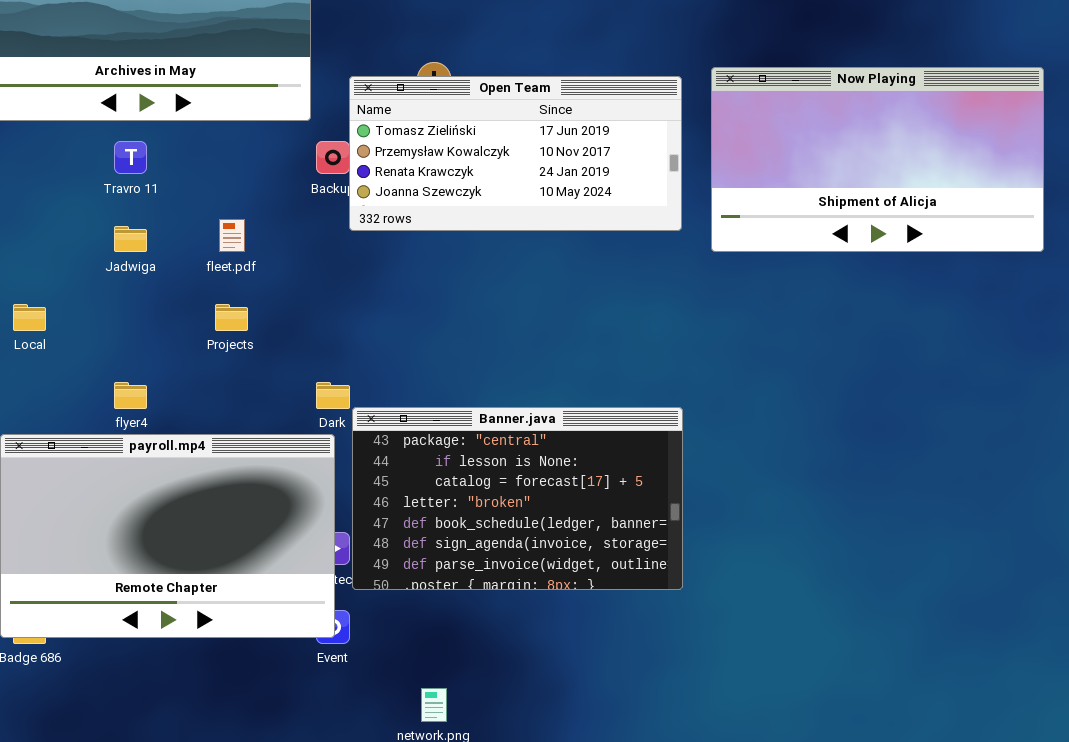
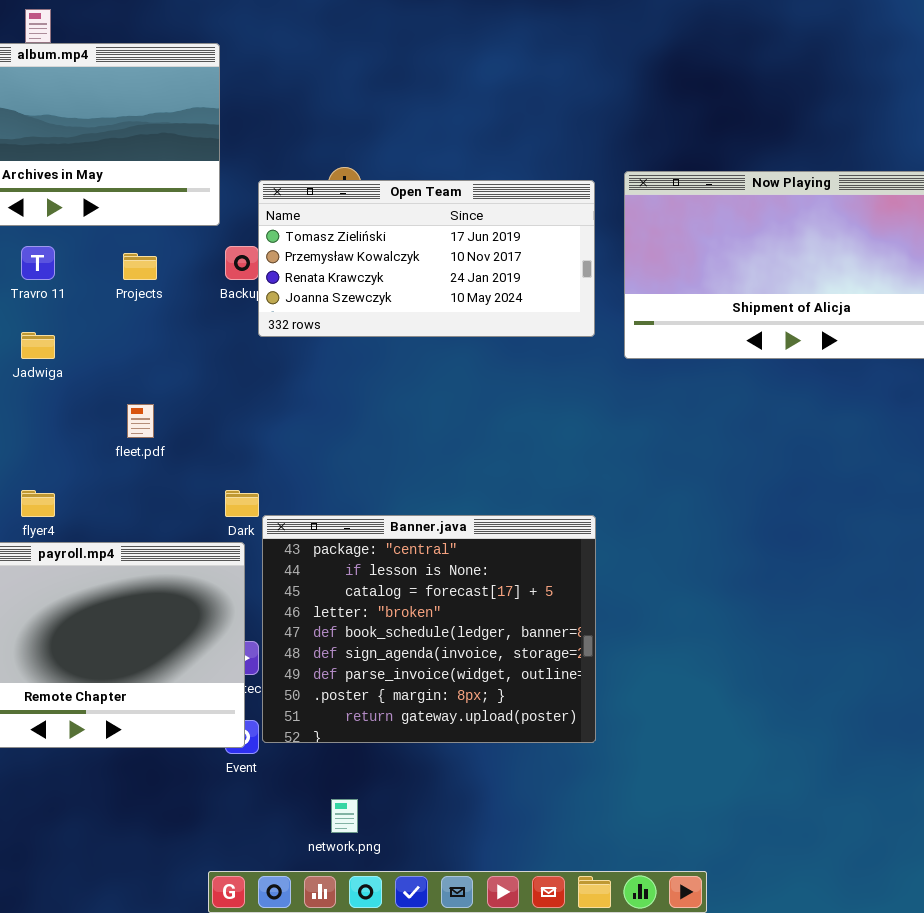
fleet.pdf: [219,219,245,252] -> [127,404,154,438], moved
Projects: [215,304,248,331] -> [123,253,157,280], moved
Banner.java: [352,407,683,590] -> [262,515,596,743], resized

